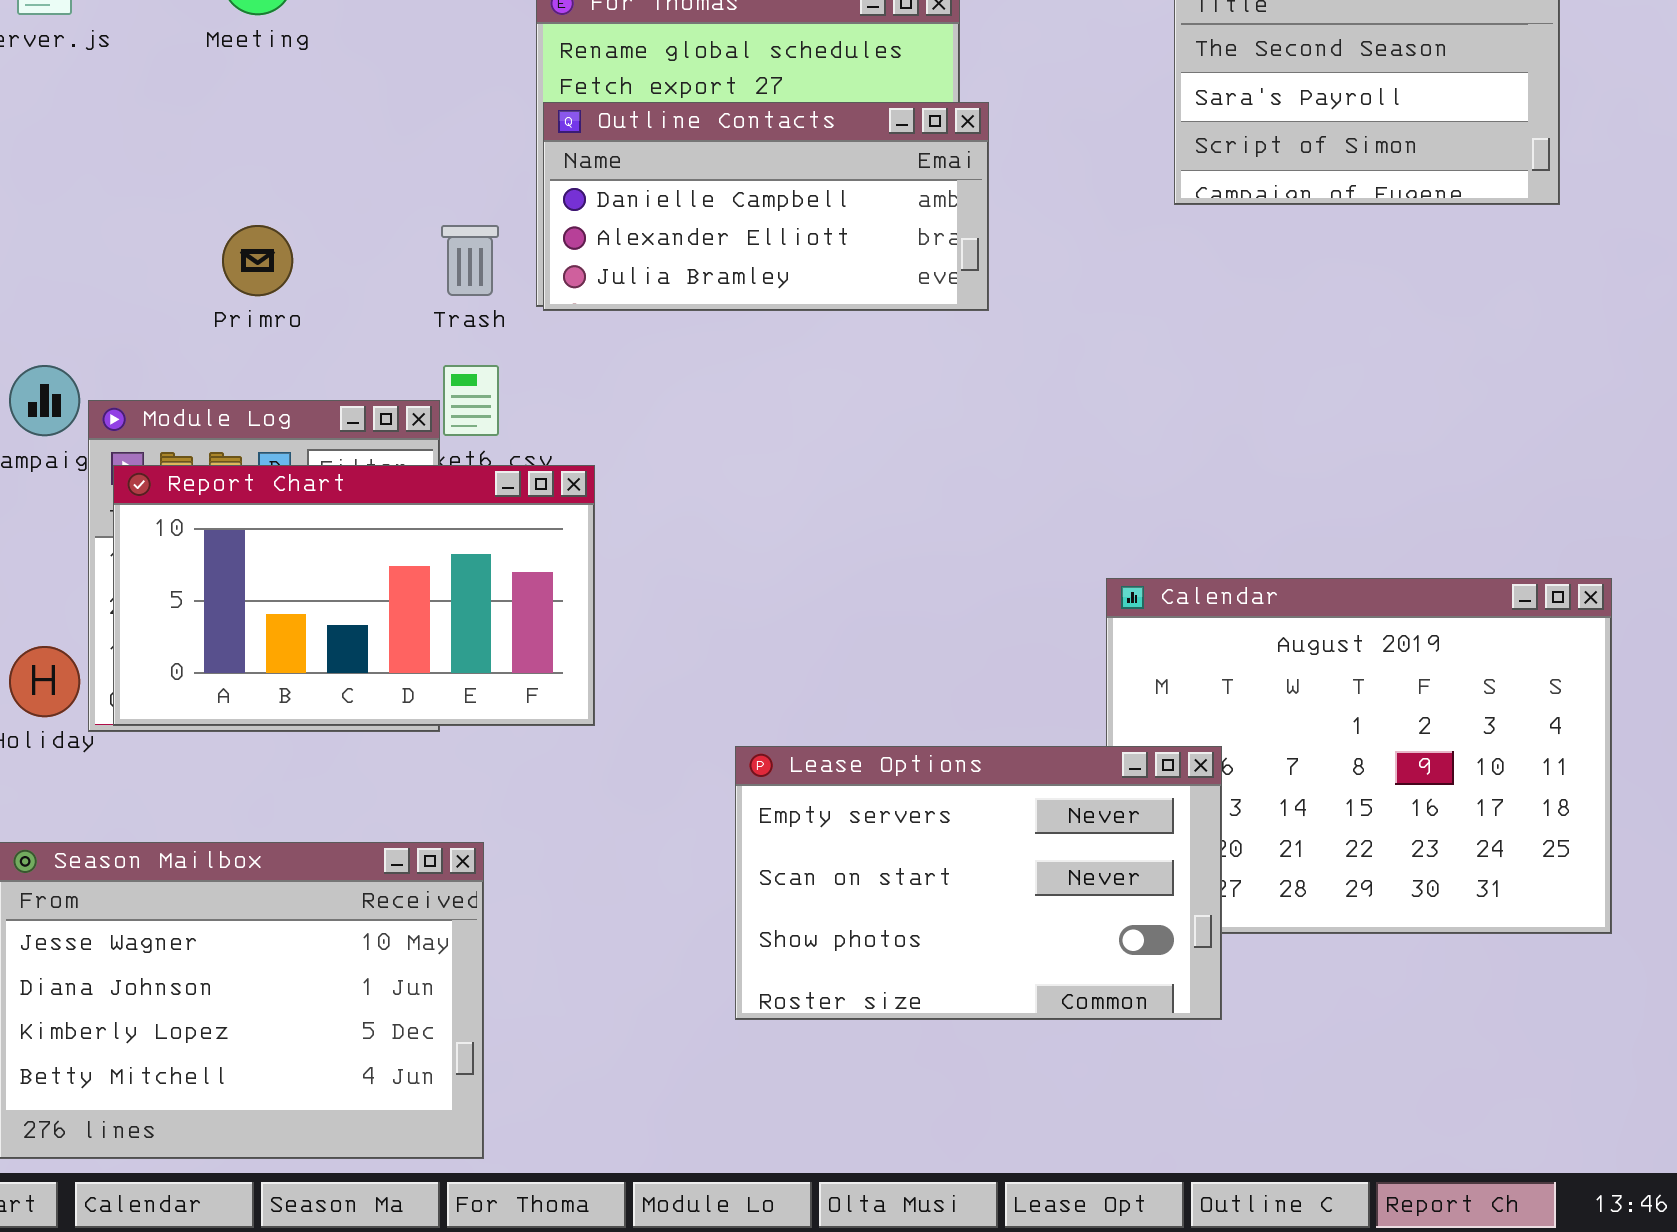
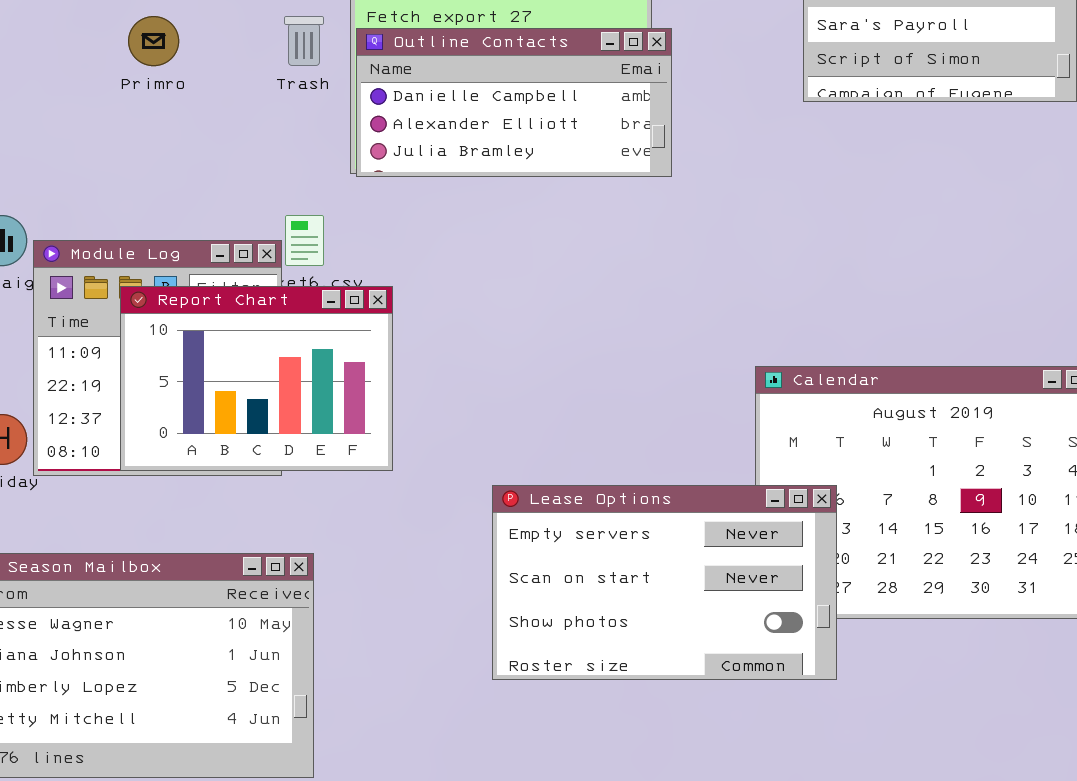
Primro: [222,225,293,296] -> [128,16,179,66], moved
Trash: [441,225,499,296] -> [284,16,324,66], moved
Report Chart: [113,465,595,726] -> [120,286,393,471], resized

